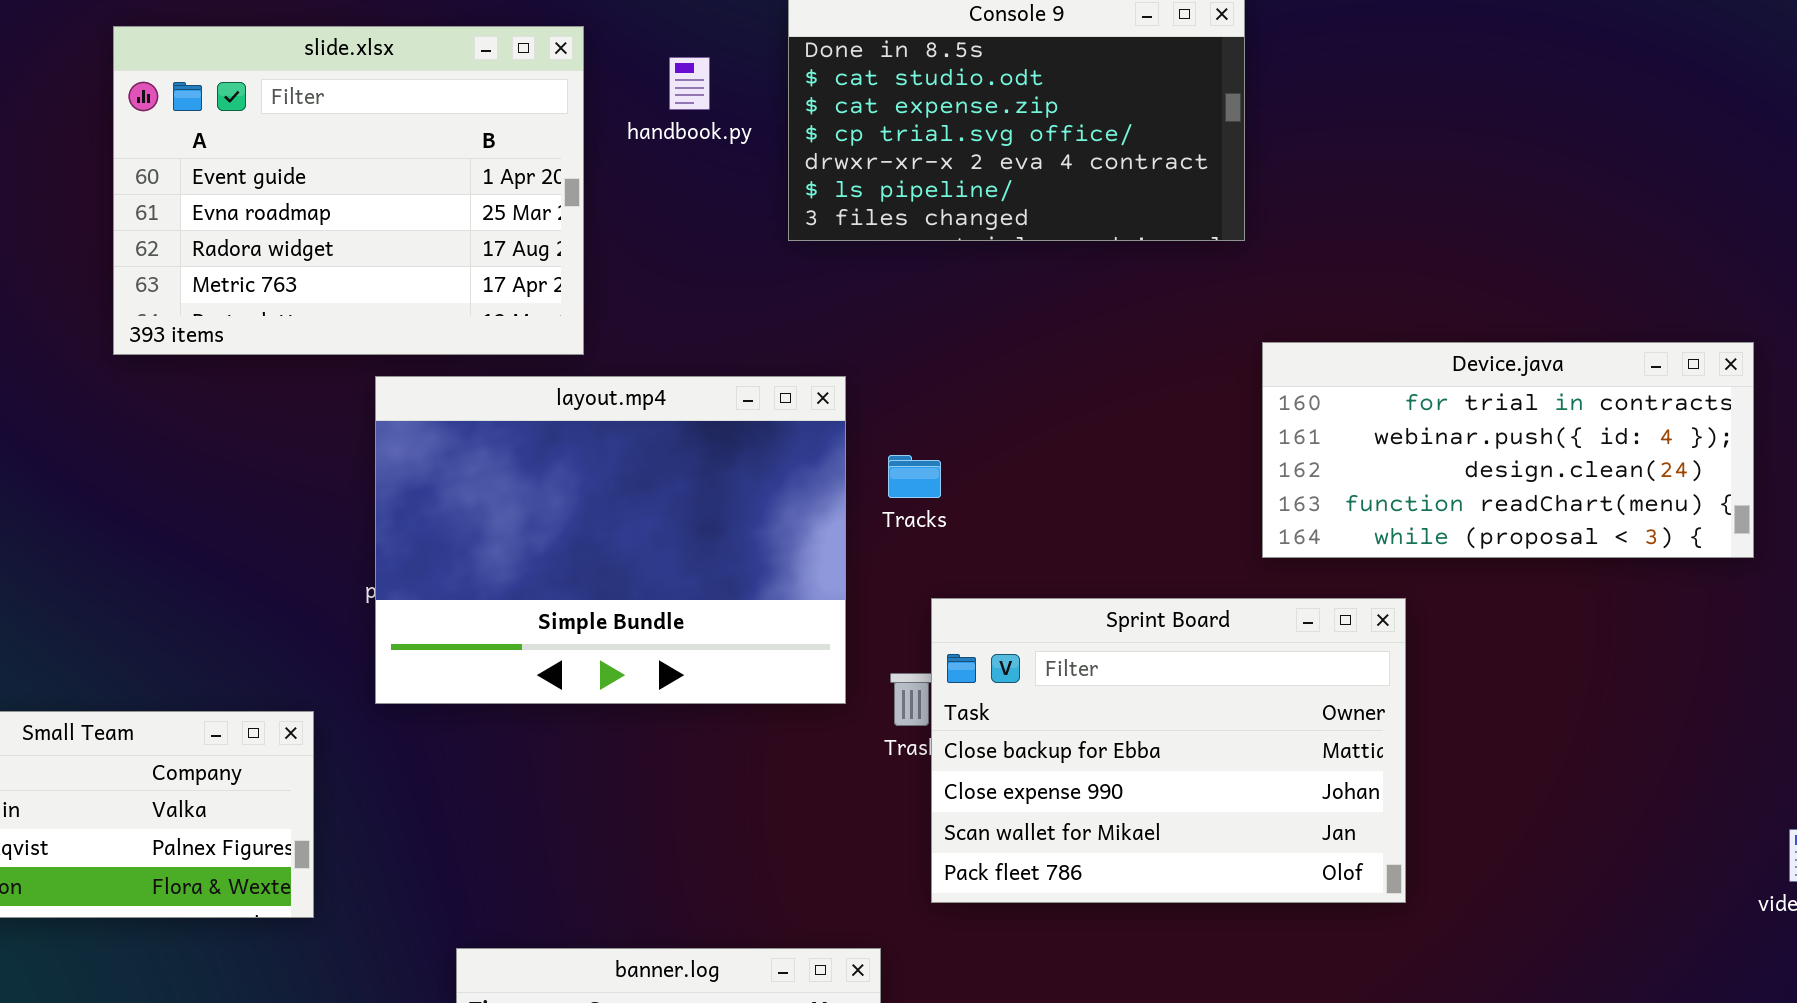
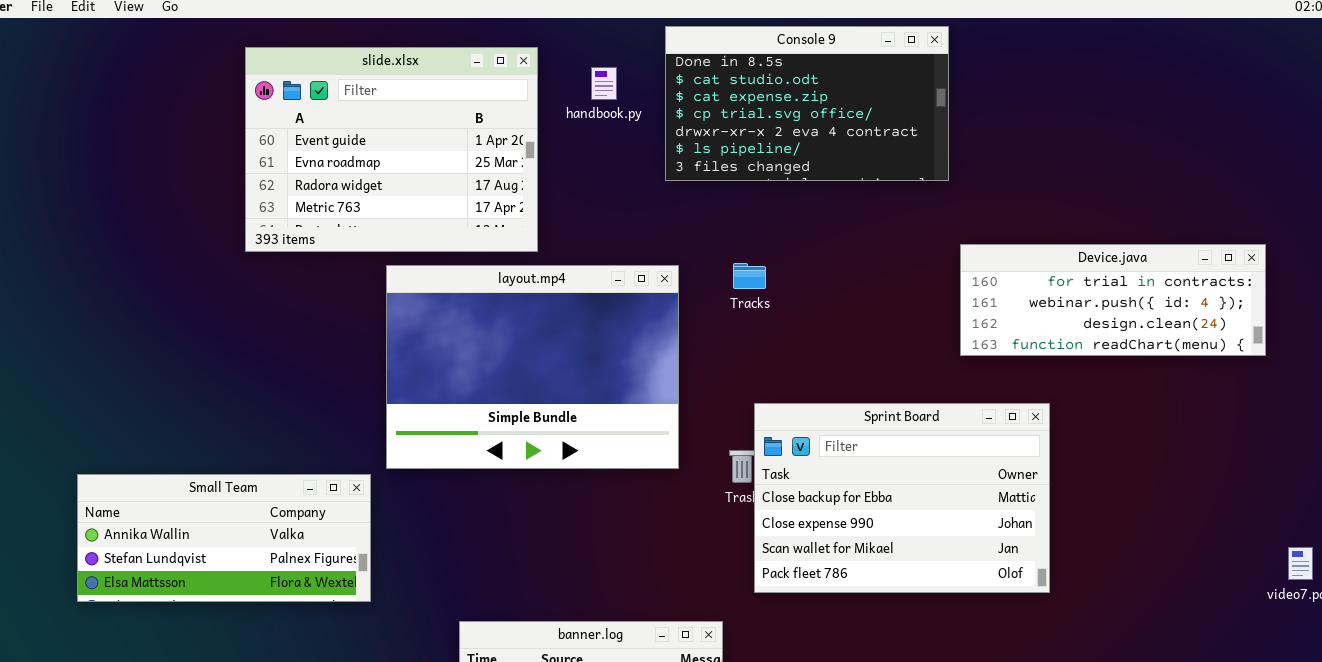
Device.java: [1262,342,1754,558] -> [960,244,1266,356], resized
layout.mp4: [375,376,846,704] -> [386,265,679,469], moved
Tracks: [888,455,941,498] -> [733,263,766,289], moved

